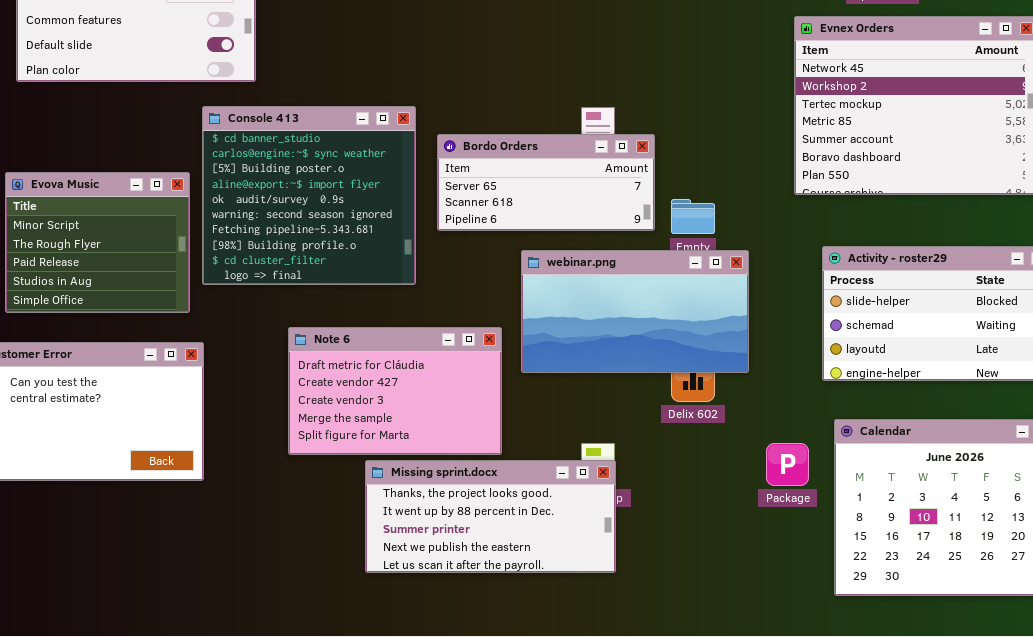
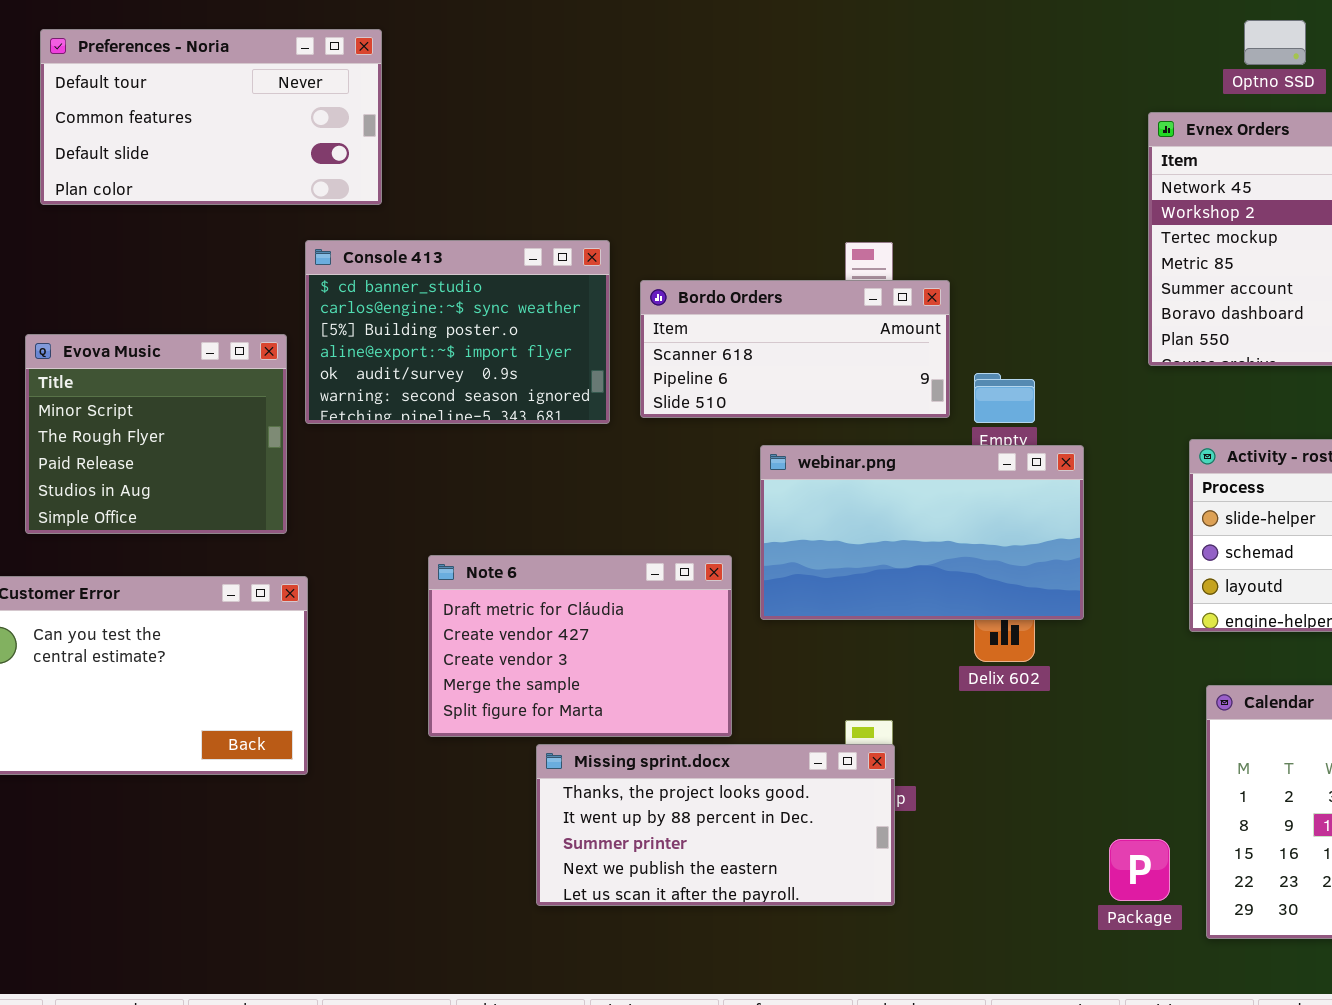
Console 413: [202,106,416,285] -> [305,240,610,424], resized
Bordo Orders: [437,134,655,231] -> [640,280,950,418], scrolled down 1 row
Package: [766,443,809,486] -> [1109,839,1170,901], moved

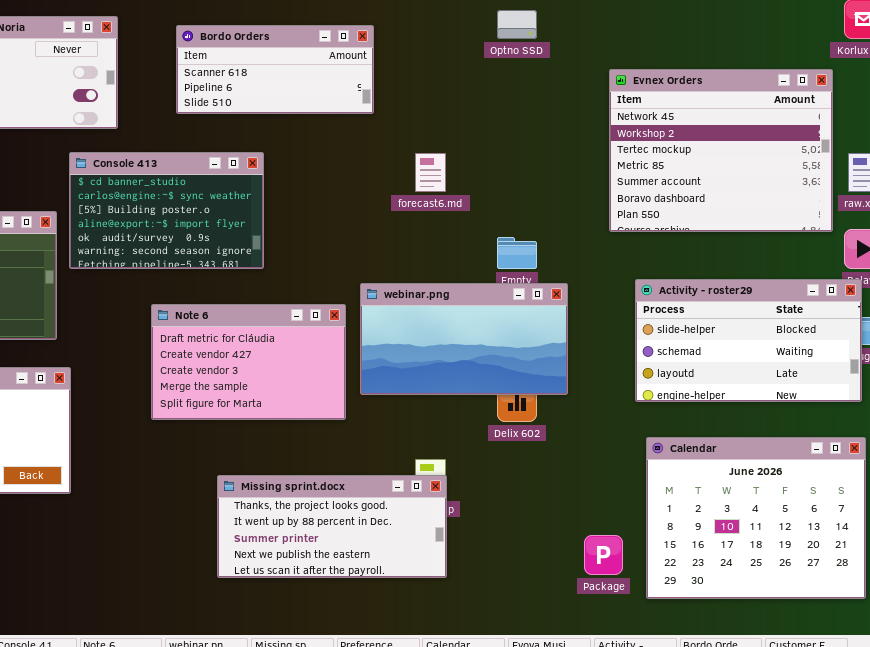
Optno SSD: [1244,20,1306,65] -> [497,10,537,39], moved
Bordo Orders: [640,280,950,418] -> [176,25,374,114], moved
Note 6: [428,555,732,737] -> [151,304,346,420], moved

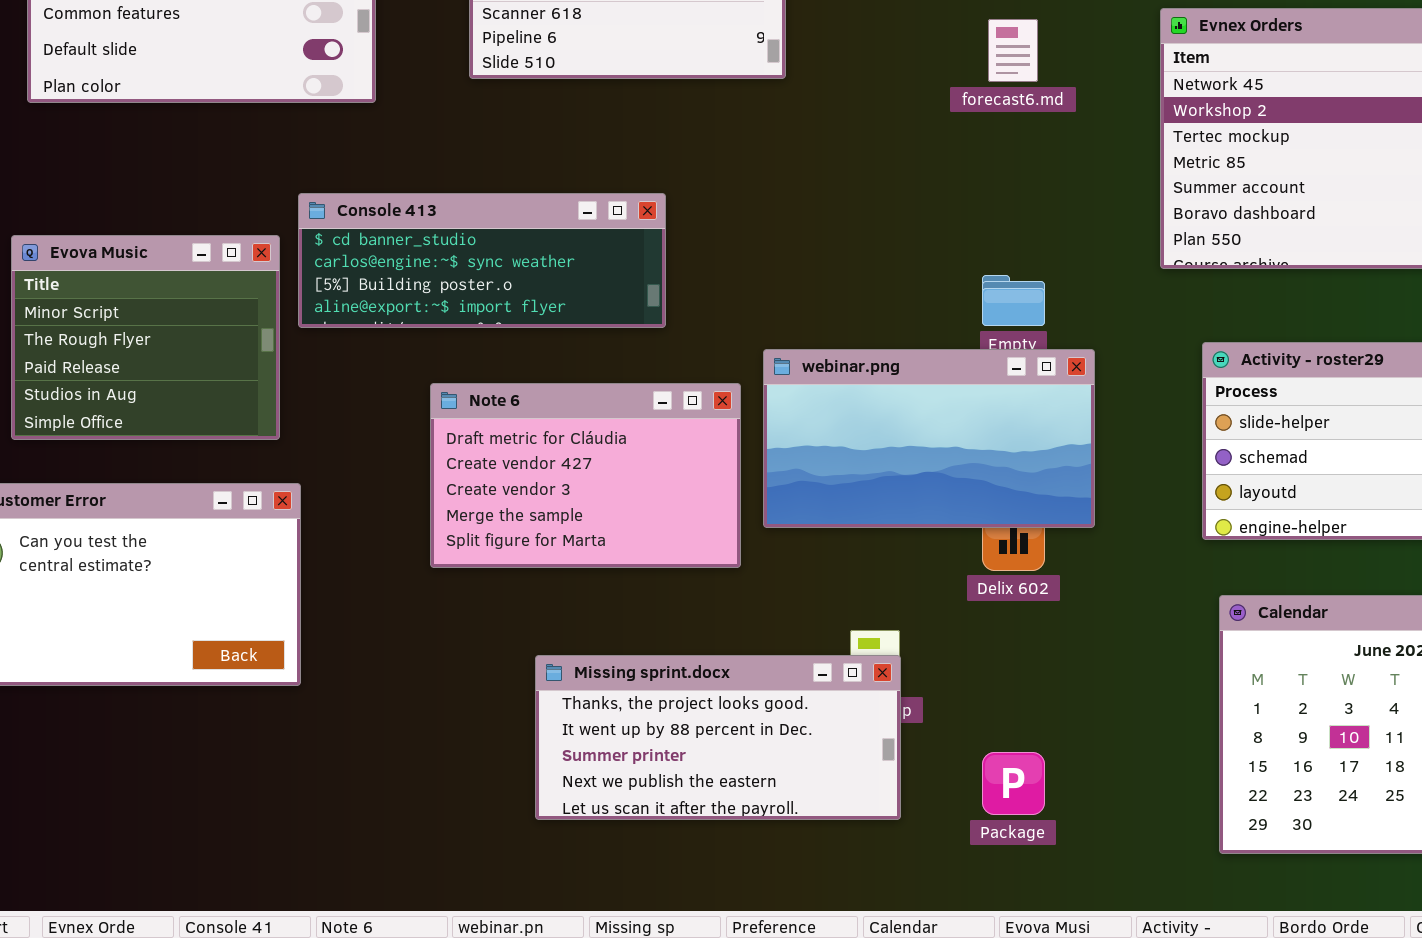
Console 413: [69,152,264,269] -> [298,193,666,328], resized
forecast6.md: [415,153,446,192] -> [988,19,1038,82], moved
Package: [584,535,623,575] -> [982,752,1045,815], moved

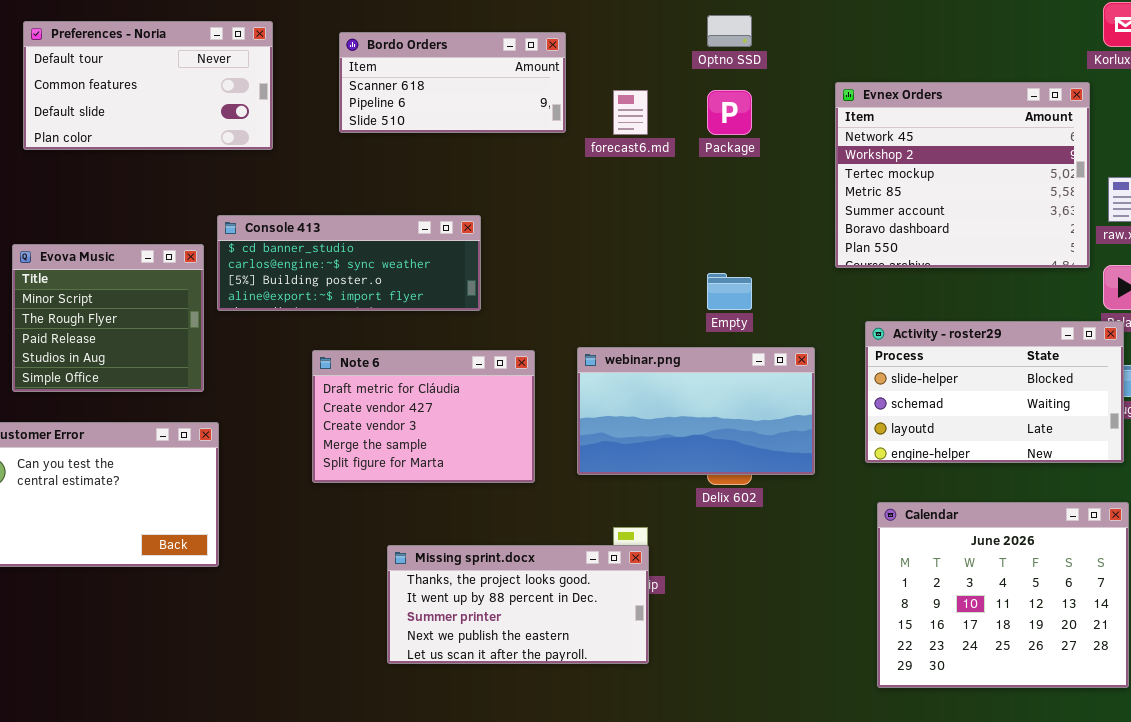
forecast6.md: [988,19,1038,82] -> [613,90,648,135], moved
webinar.png: [763,349,1095,528] -> [577,347,815,475], moved
Package: [982,752,1045,815] -> [707,90,752,135], moved

